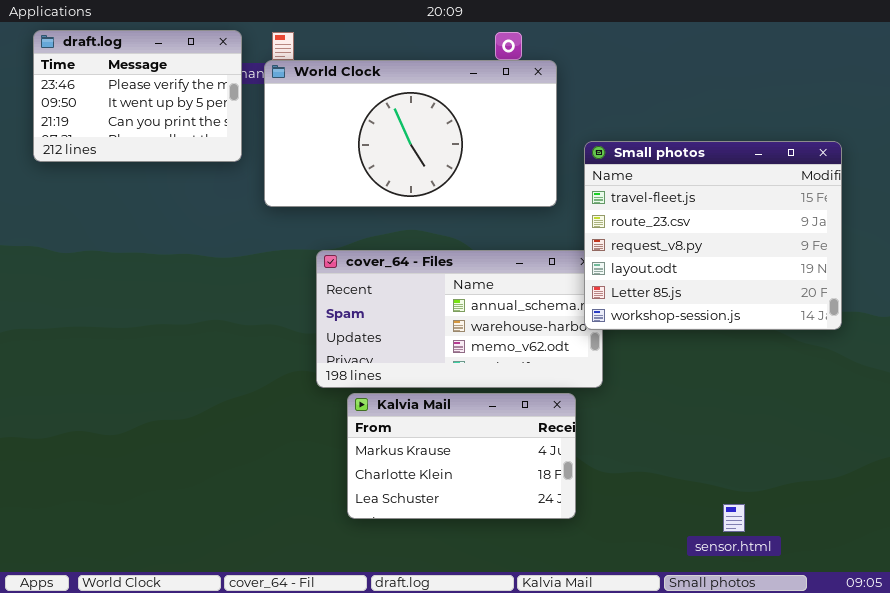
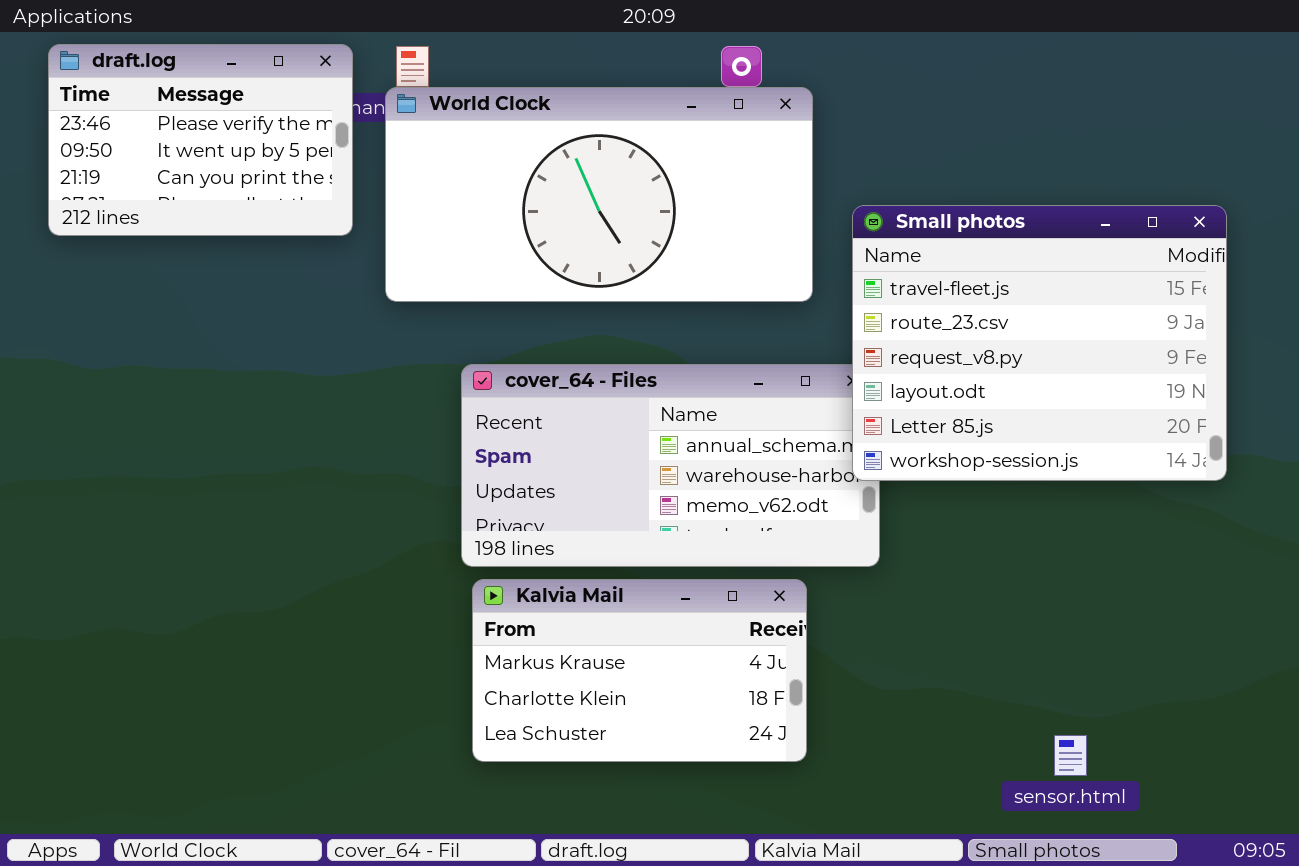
Kalvia Mail: [347,393,576,519] -> [472,579,807,762], moved

